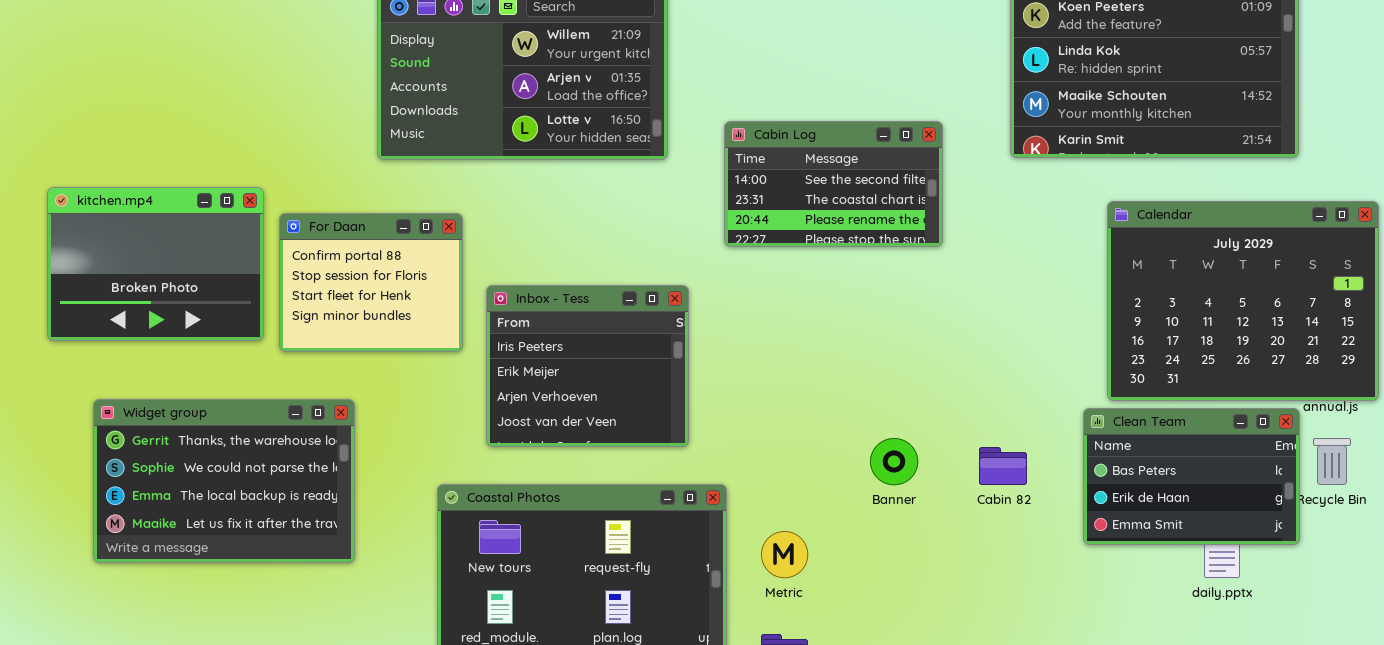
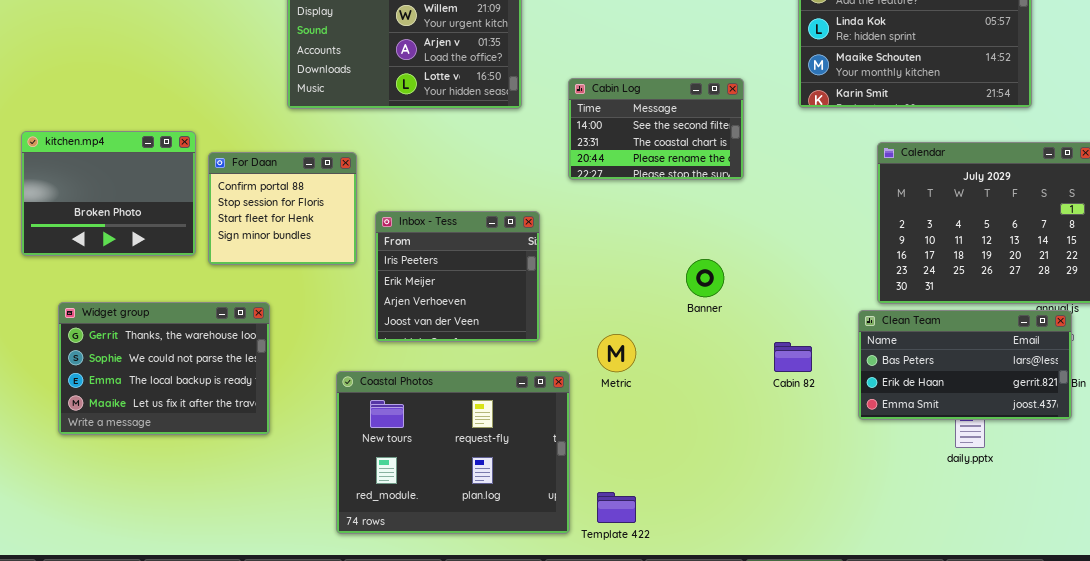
Clean Team: [1083,408,1300,545] -> [858,310,1072,420], resized
Banner: [870,438,918,485] -> [686,259,724,297], moved
Metric: [761,531,808,578] -> [597,334,636,372], moved

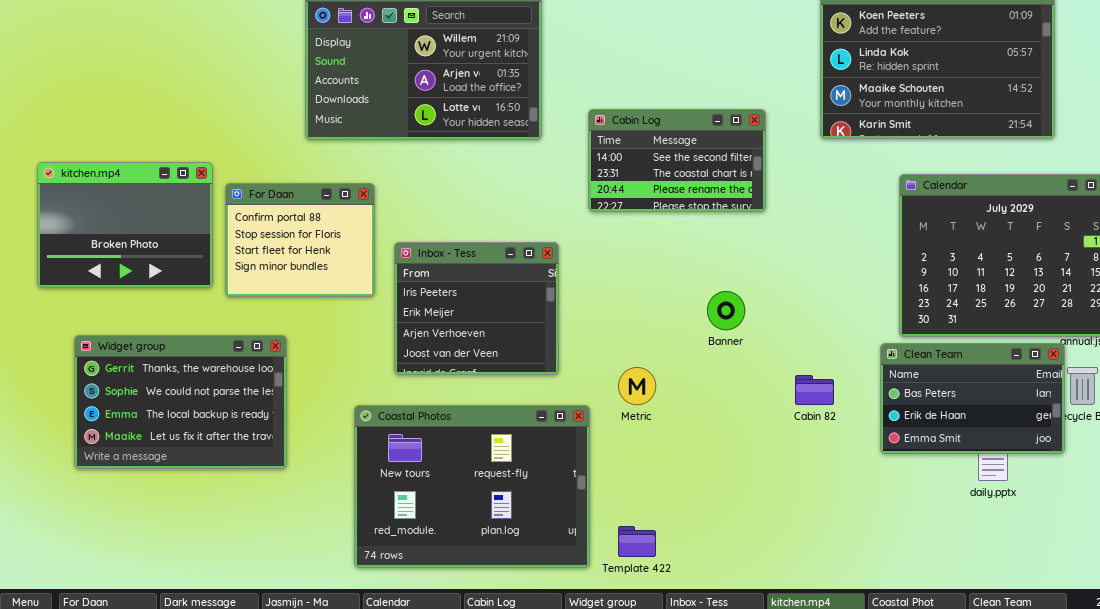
Clean Team: [858,310,1072,420] -> [880,343,1065,454], resized

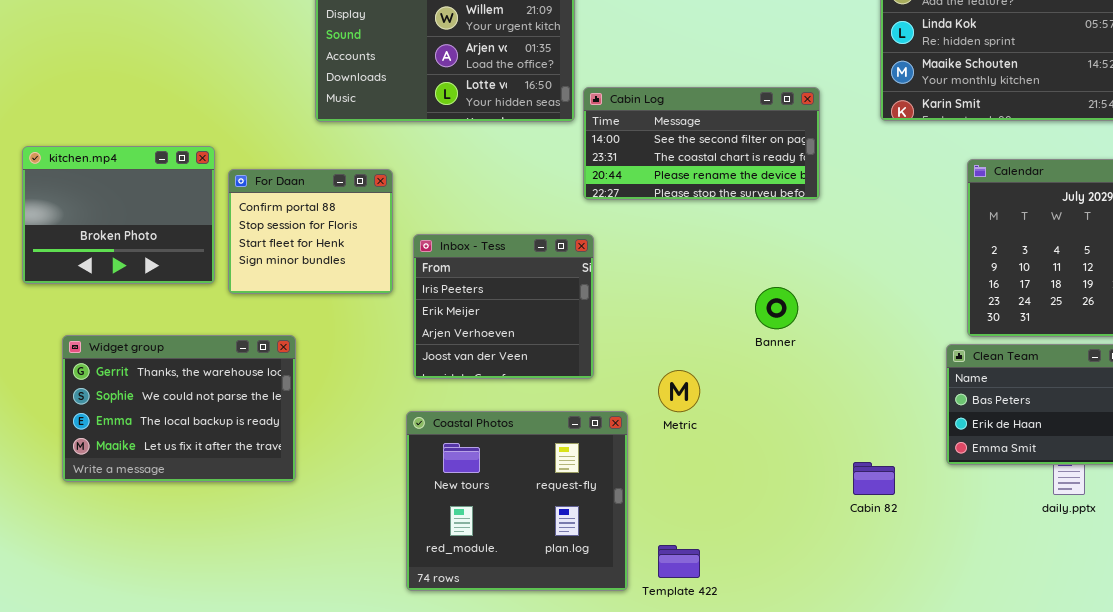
Cabin Log: [588,109,766,212] -> [583,87,820,200], resized
Cabin 82: [795,375,834,405] -> [853,462,895,495], moved
Coastal Photos: [354,405,590,568] -> [406,411,628,591], resized

